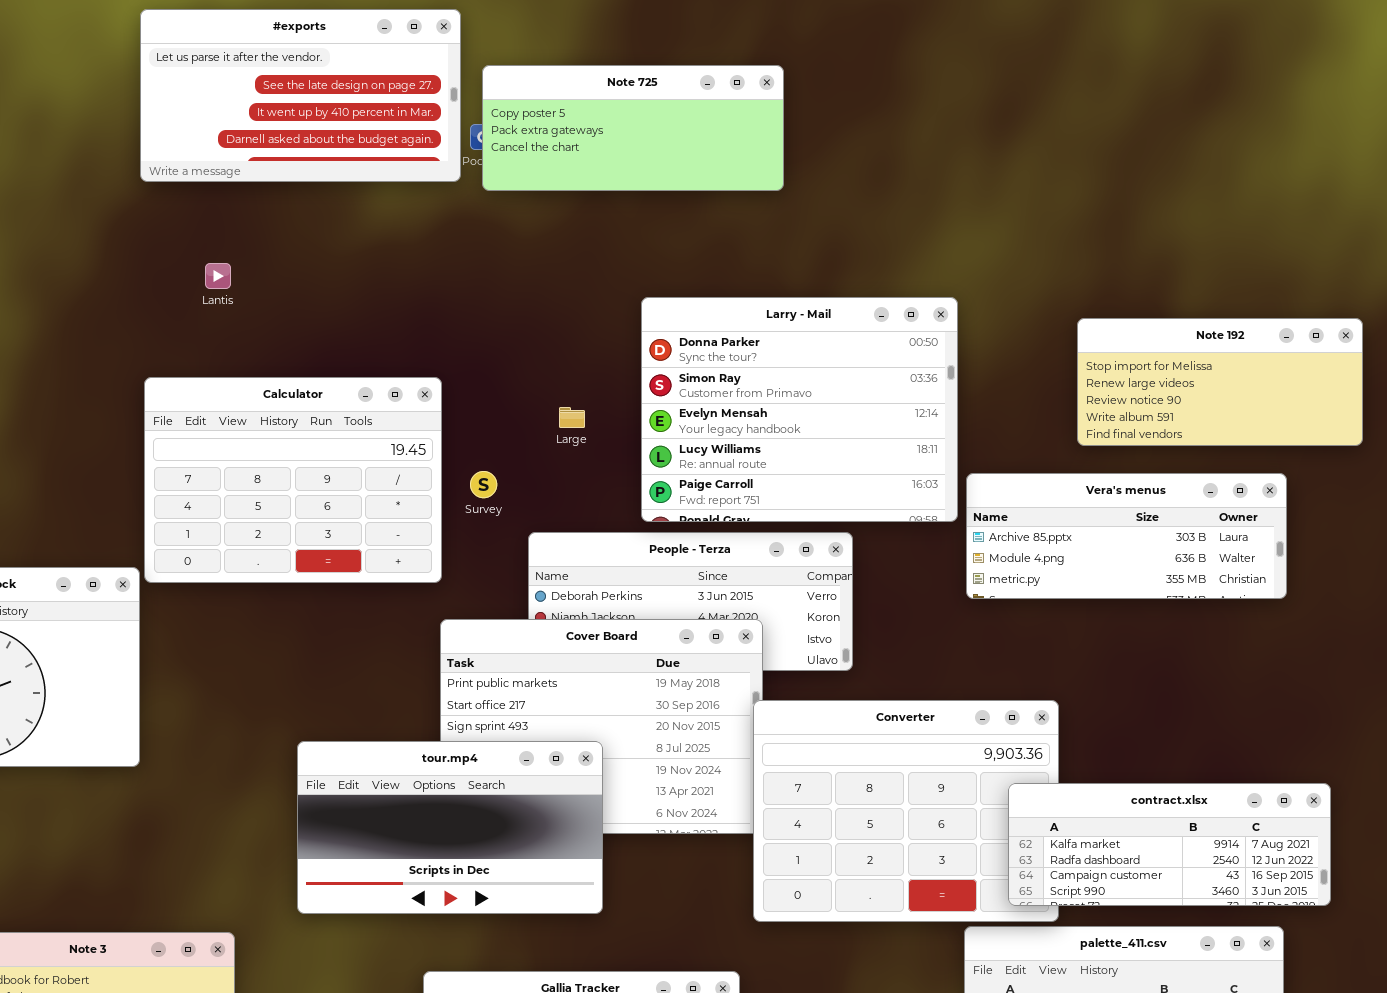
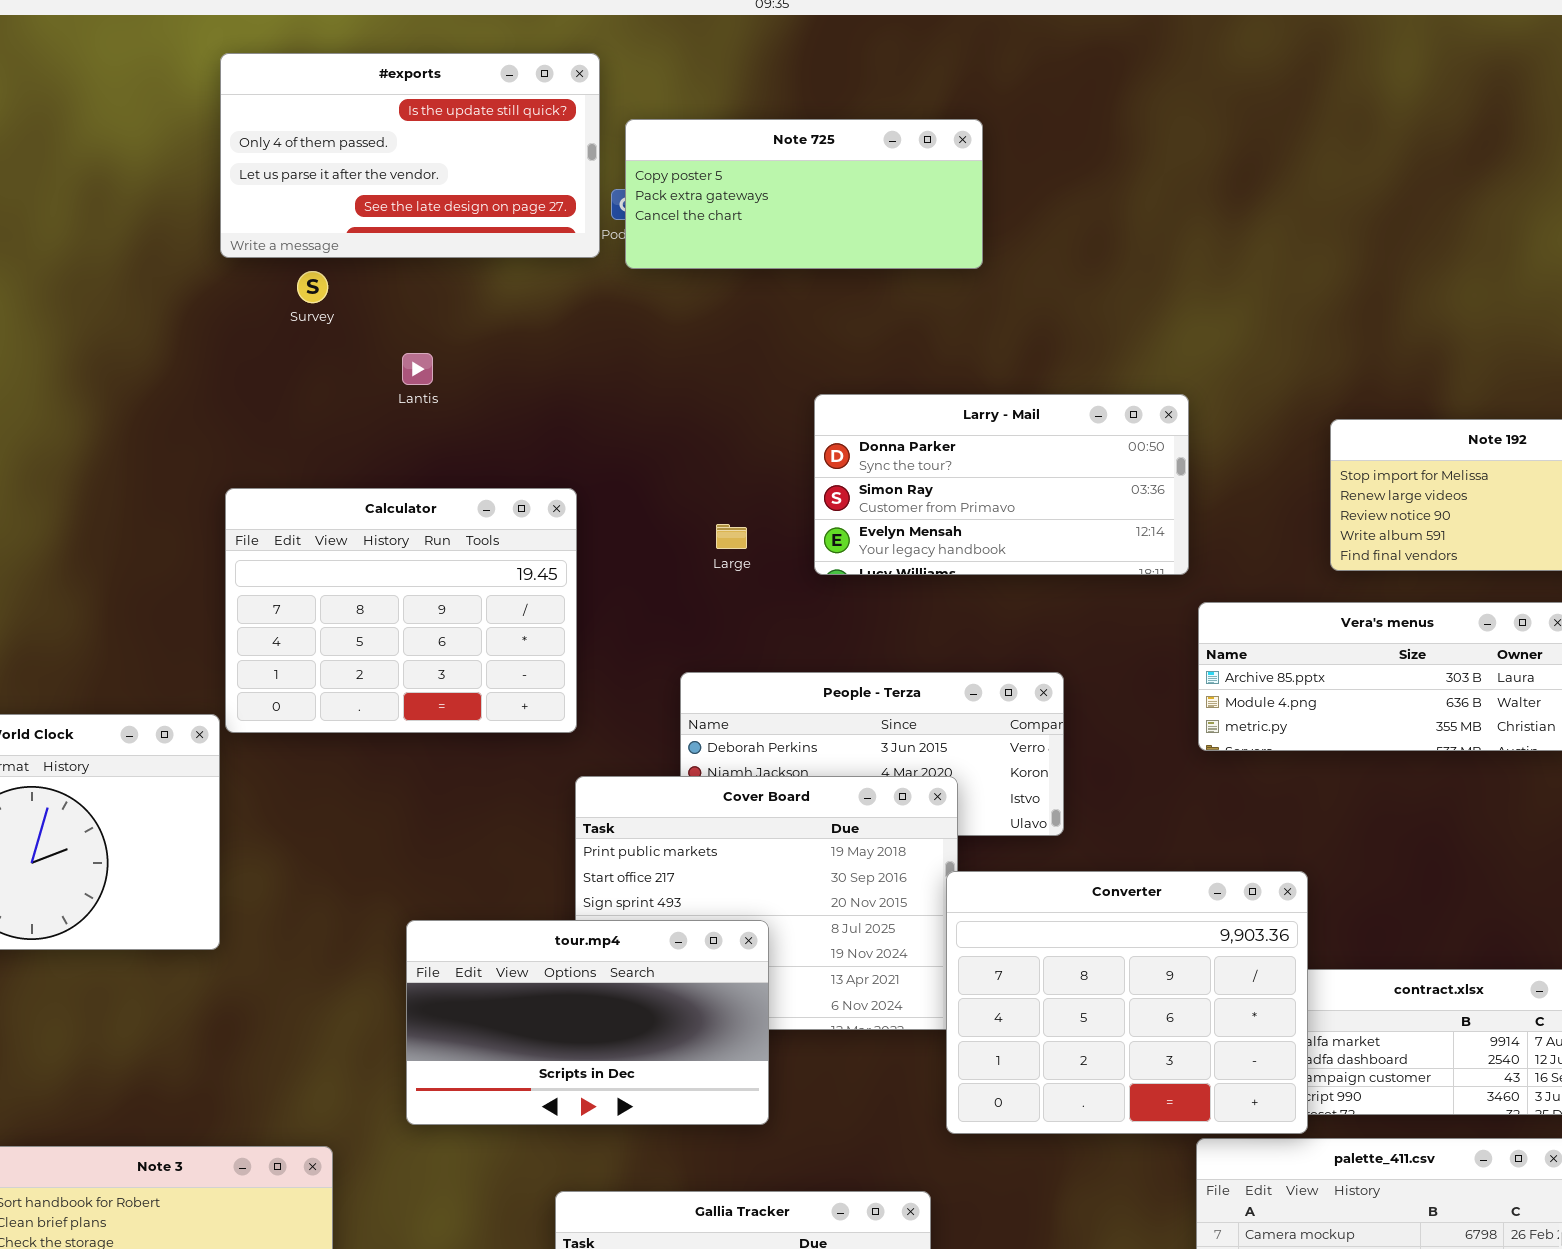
#exports: [140,9,461,182] -> [220,53,600,258], scrolled up 2 rows
Lantis: [205,263,231,289] -> [402,353,433,385], moved
Larry - Mail: [641,297,958,522] -> [814,394,1189,575], resized
Survey: [470,471,497,498] -> [297,271,328,303], moved
Converter: [753,700,1059,922] -> [946,871,1308,1134], raised

